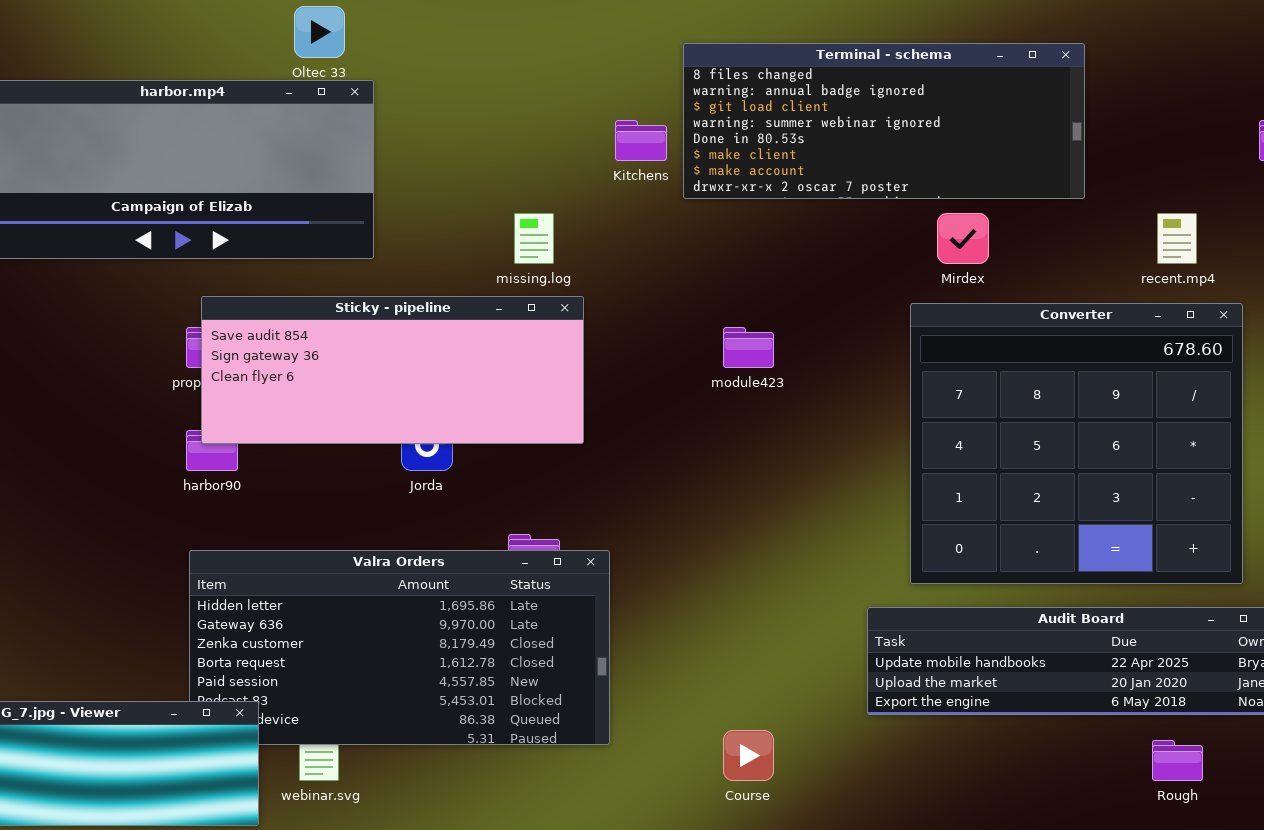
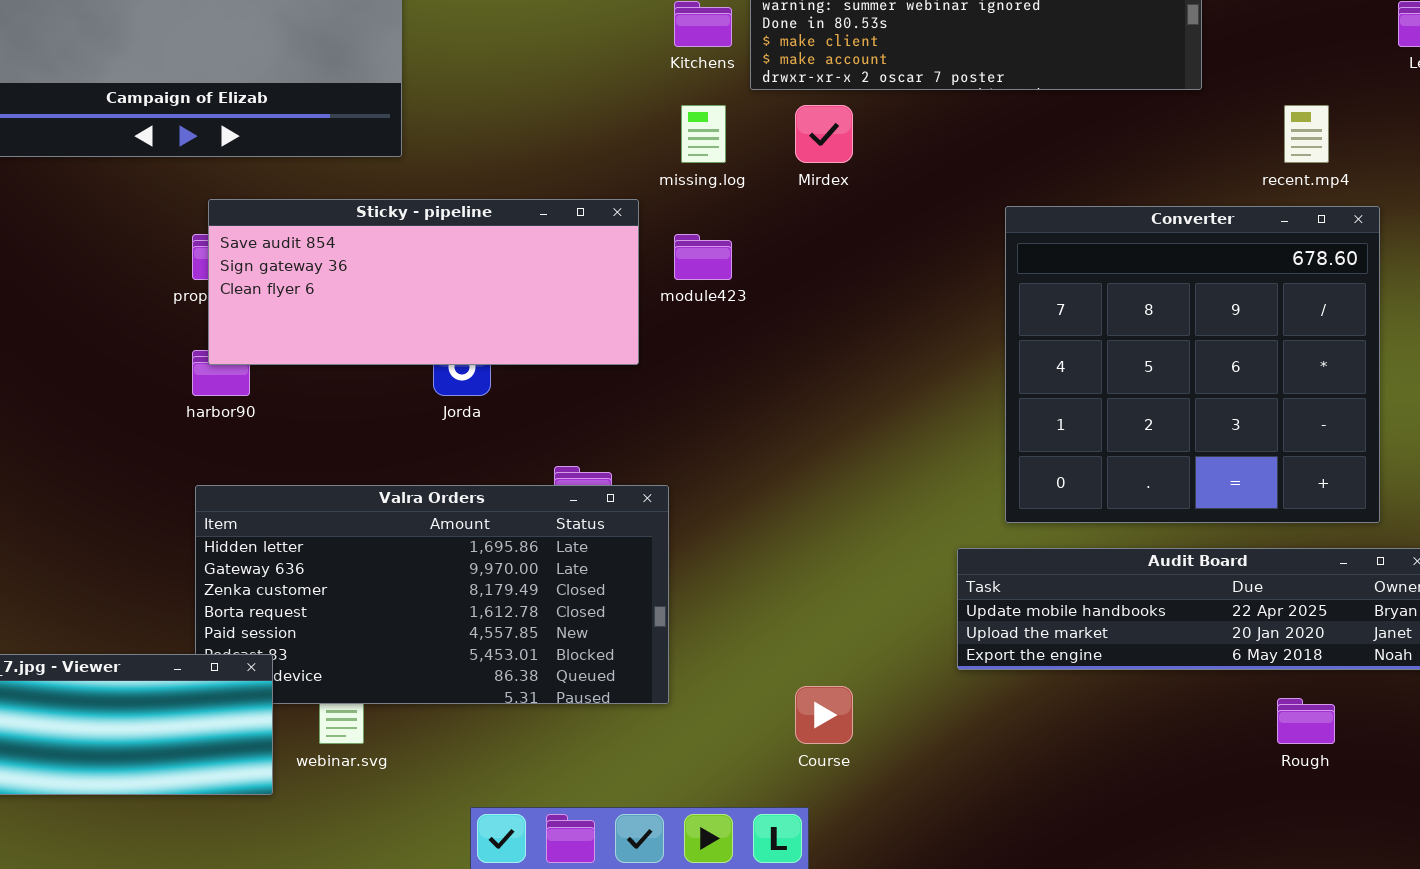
missing.log: [514,213,554,264] -> [681,105,726,163], moved
Mirdex: [937,213,989,264] -> [795,105,853,163], moved
module423: [723,327,774,368] -> [674,234,732,280], moved

